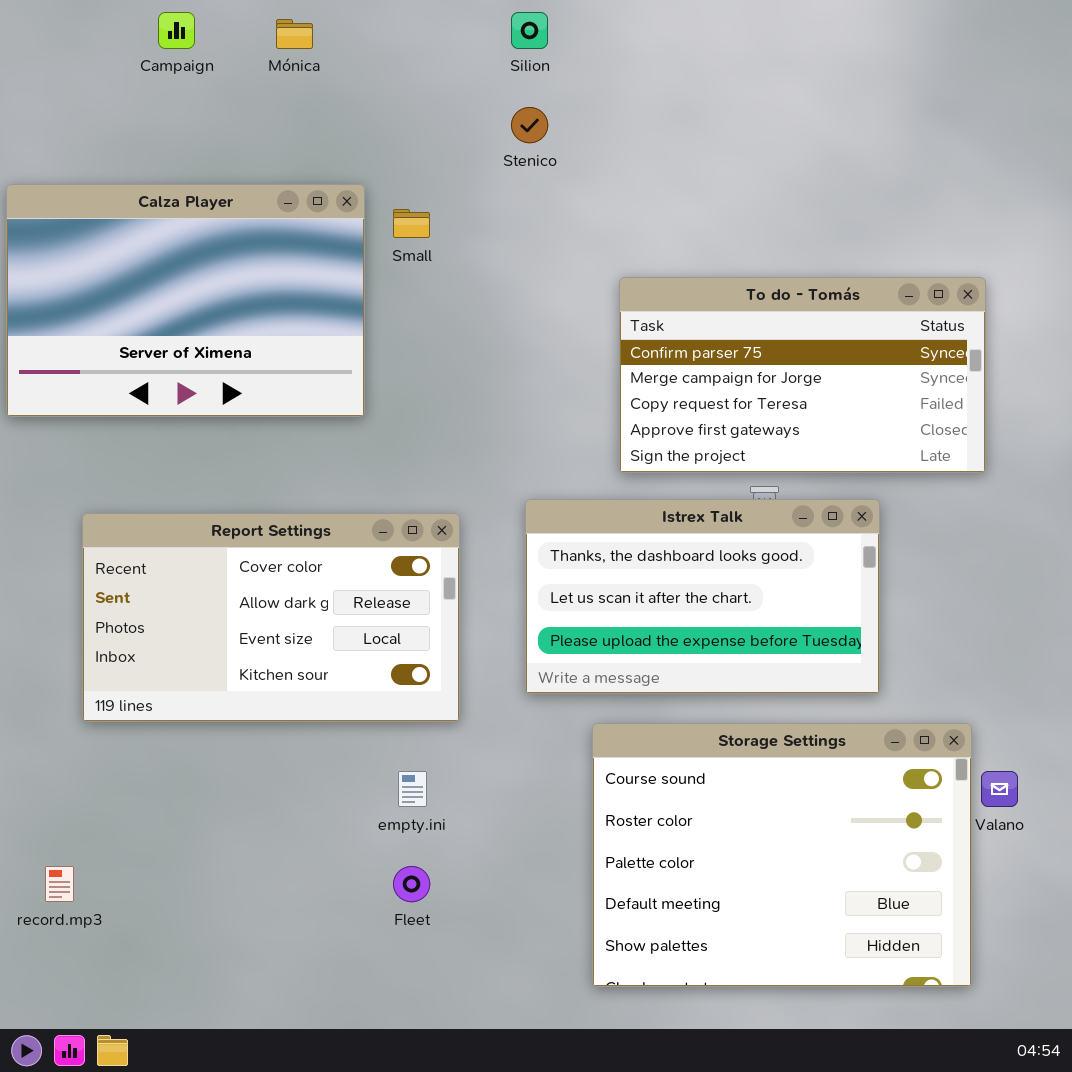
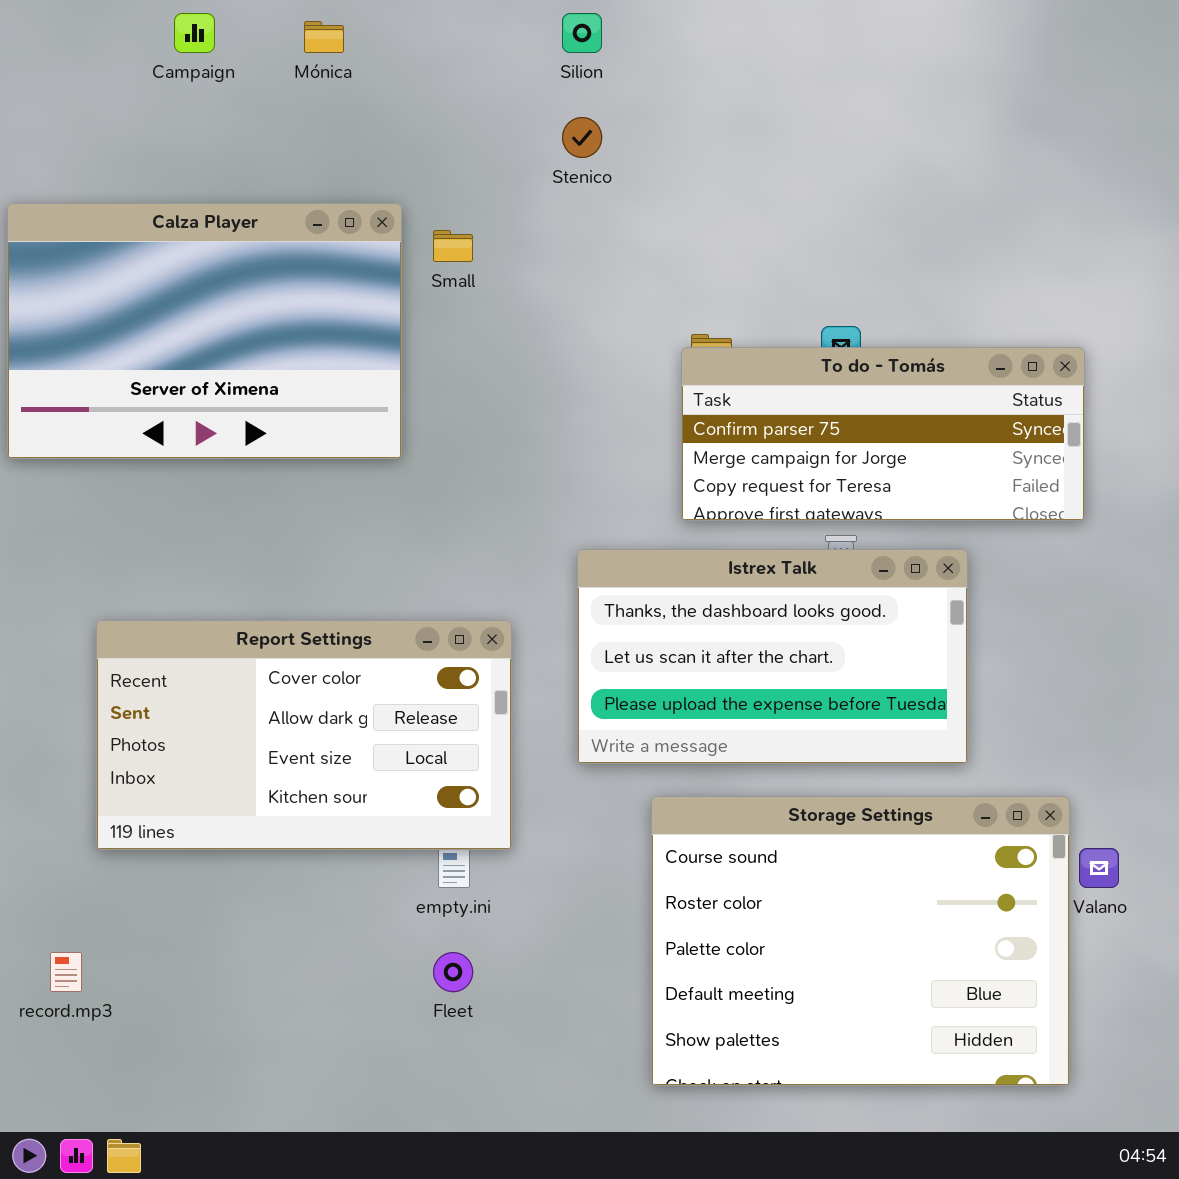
To do - Tomás: [619,277,986,473] -> [681,347,1085,521], resized
Report Settings: [82,513,460,722] -> [96,620,512,850], moved

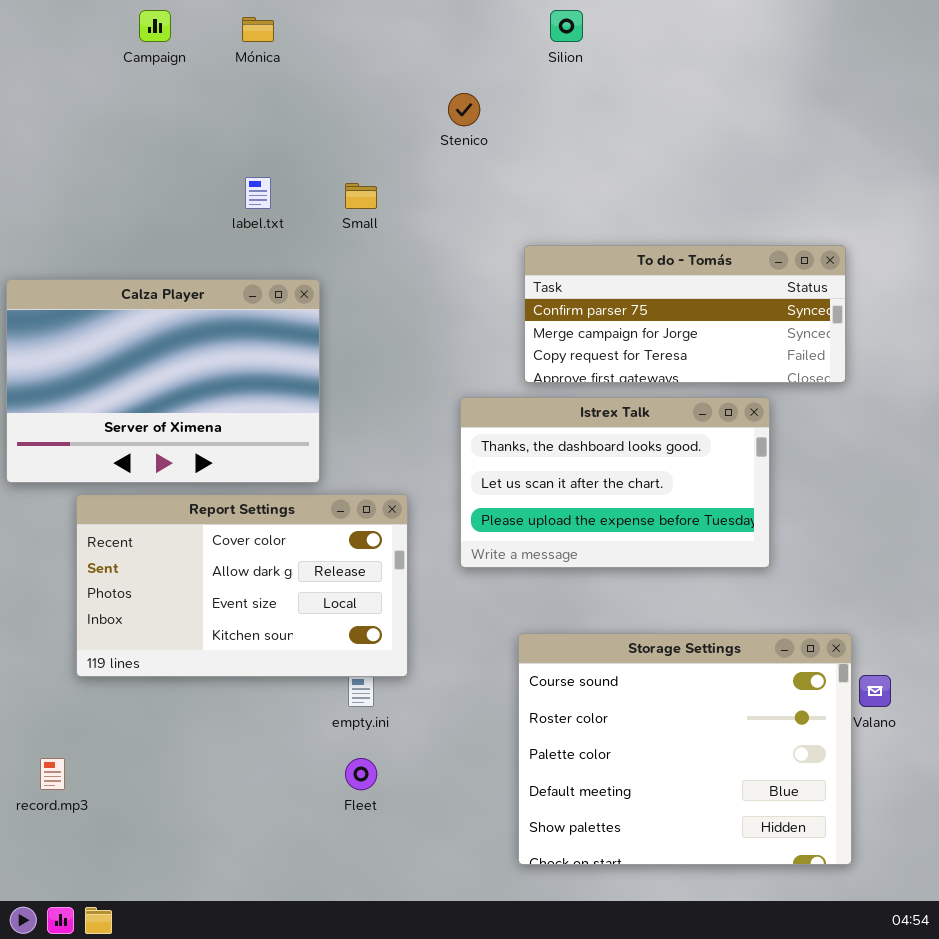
Silion: [562,13,602,53] -> [550,10,583,42], moved
Calza Player: [7,203,402,459] -> [6,279,320,483], moved
To do - Tomás: [681,347,1085,521] -> [524,245,846,383], moved
Istrex Talk: [577,549,968,764] -> [460,397,770,568], moved

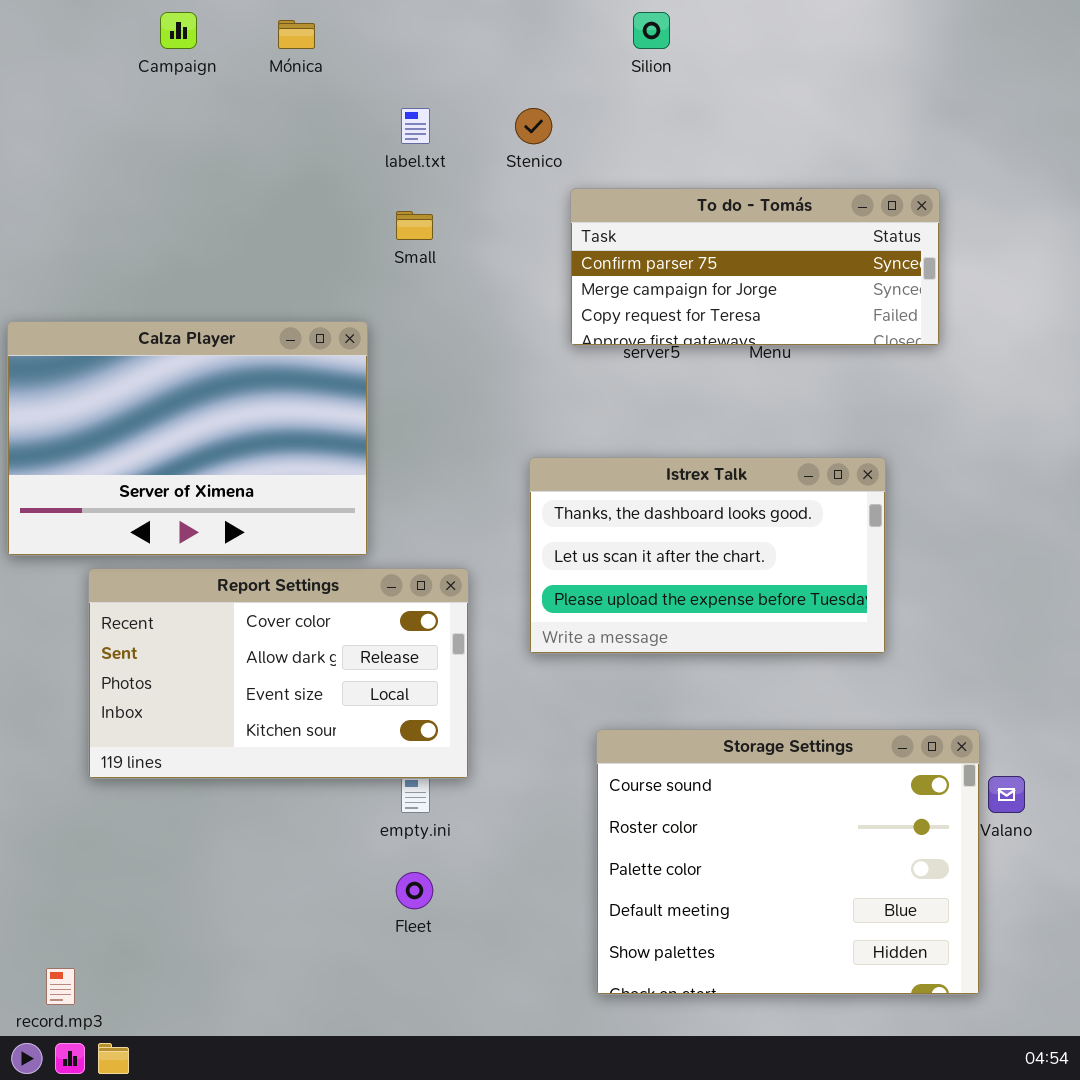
label.txt: [245,177,271,209] -> [401,108,430,144], moved
To do - Tomás: [524,245,846,383] -> [570,188,940,346], moved
record.mp3: [40,758,65,790] -> [46,968,75,1005], moved

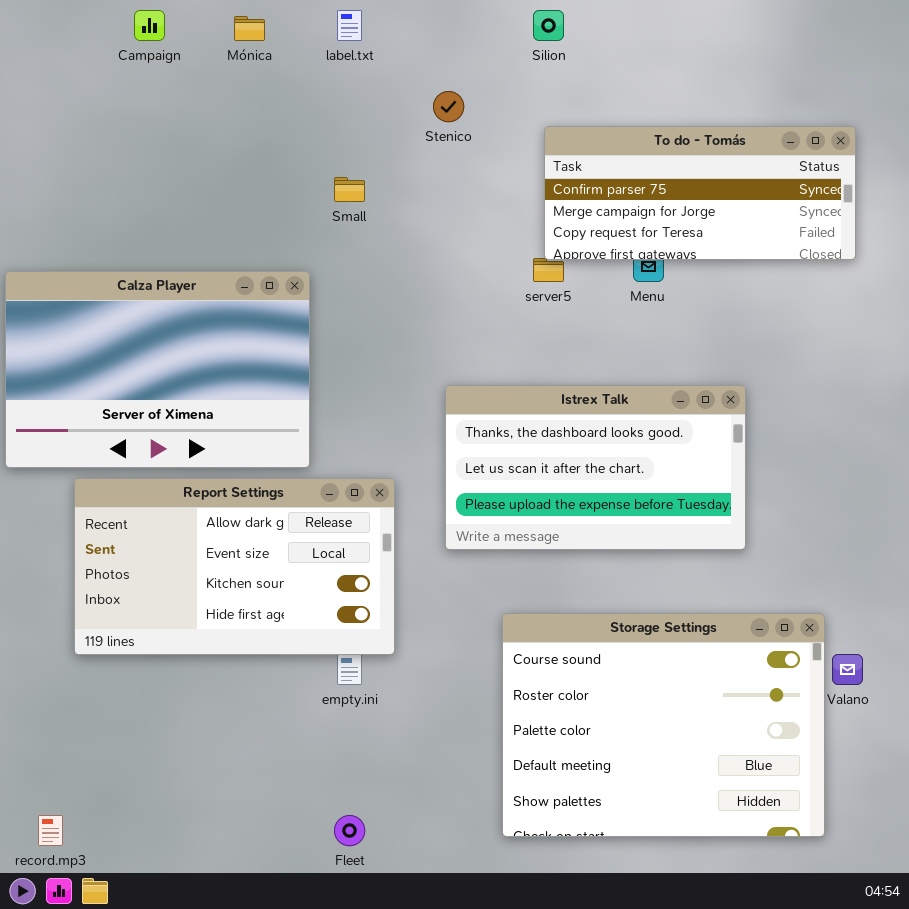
label.txt: [401,108,430,144] -> [337,10,362,41], moved
To do - Tomás: [570,188,940,346] -> [544,126,856,260], moved
Report Settings: [88,568,469,779] -> [74,478,395,655], scrolled down 1 row
Fleet: [396,872,433,909] -> [334,815,365,846], moved

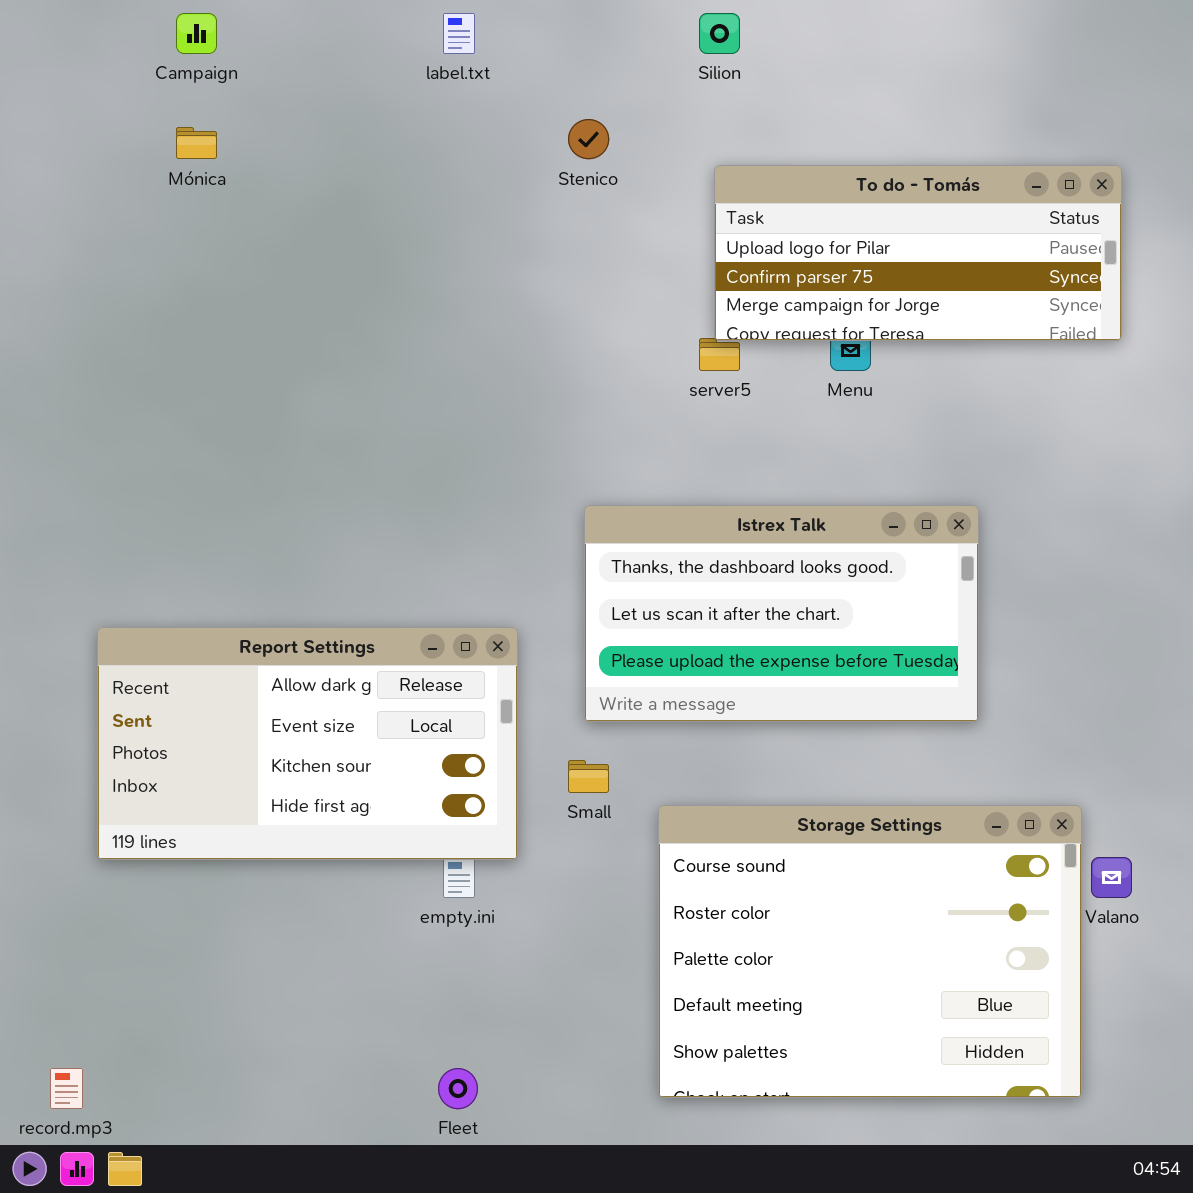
Mónica: [234,16,265,41] -> [176,127,217,159], moved
To do - Tomás: [544,126,856,260] -> [714,165,1122,341], scrolled up 1 row
Small: [334,177,365,202] -> [568,760,609,793], moved
Calza Player: [5,271,310,468] -> none, closed

